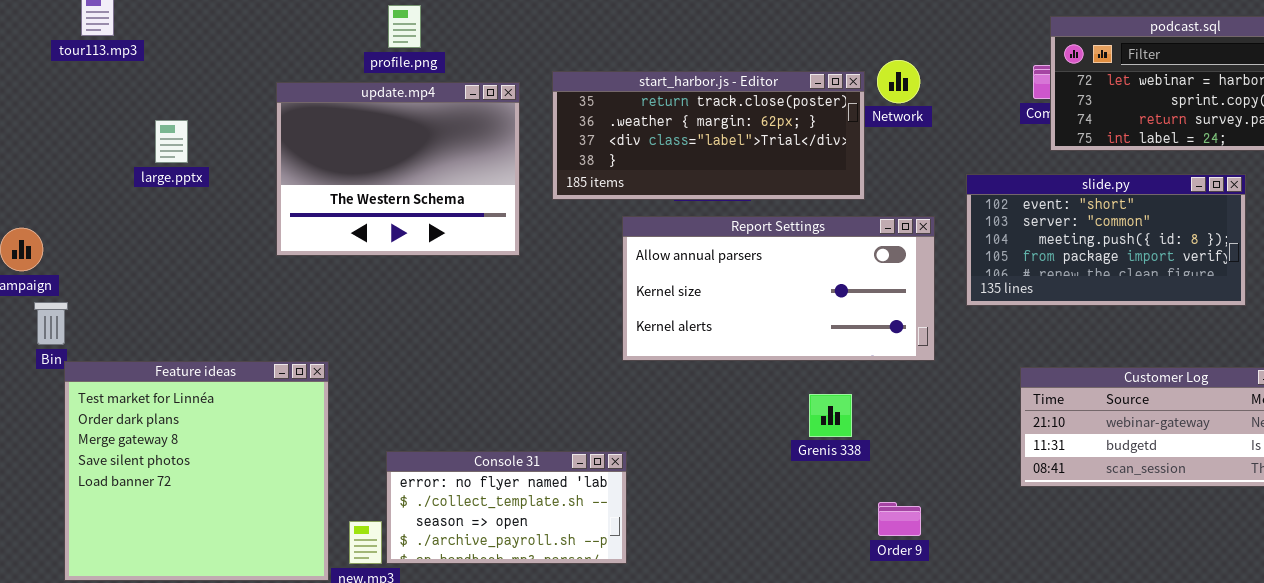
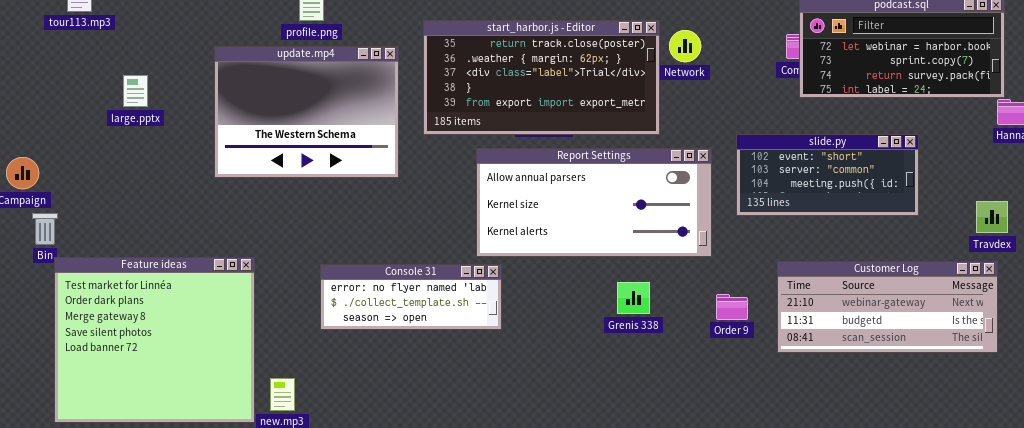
start_harbor.js - Editor: [552,71,865,200] -> [423,20,660,135], resized
slide.py: [966,174,1246,306] -> [736,134,919,216], resized
Console 31: [386,451,627,564] -> [320,264,502,330], moved, resized
Order 9: [878,502,921,536] -> [716,294,748,320], moved

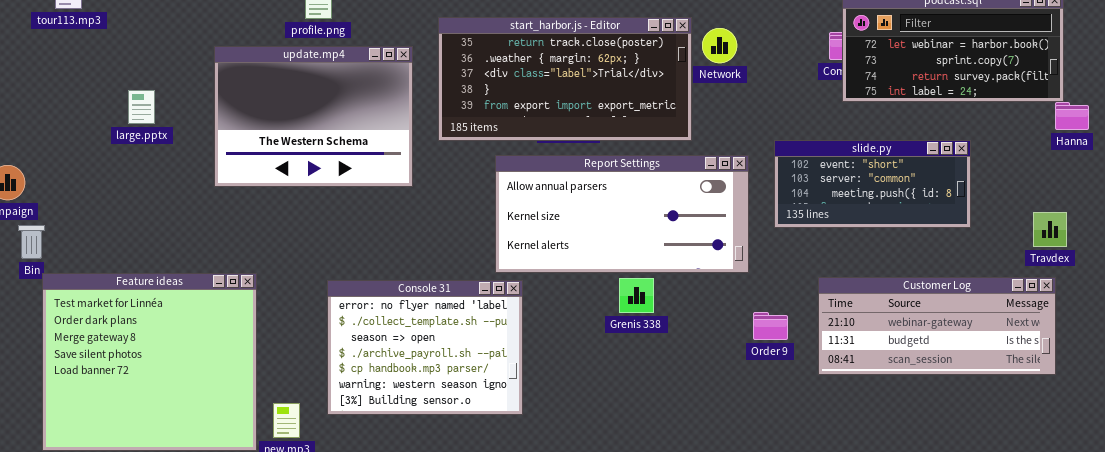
large.pptx: [123,75,148,107] -> [128,90,155,124], moved
Console 31: [320,264,502,330] -> [327,280,523,415], resized
Grenis 338: [617,282,650,314] -> [619,278,654,313], moved

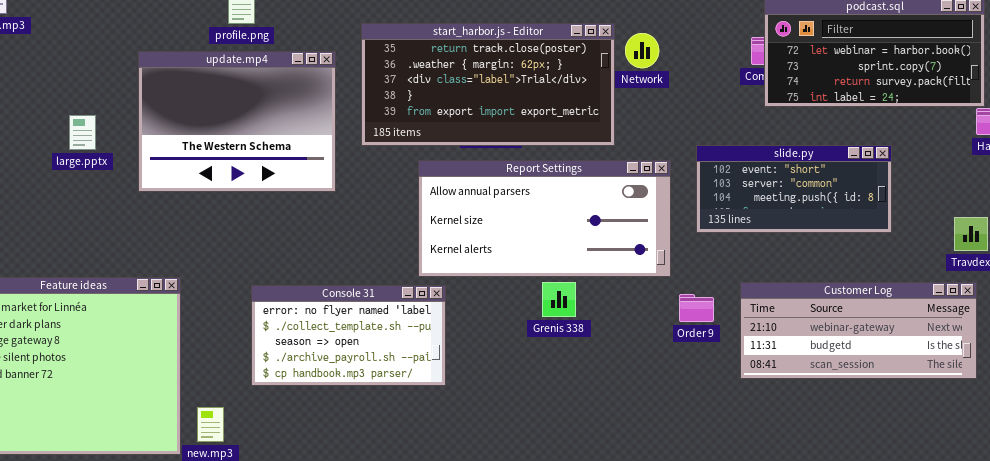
large.pptx: [128,90,155,124] -> [69,115,96,150], moved
Console 31: [327,280,523,415] -> [251,285,446,386], resized
Order 9: [753,312,788,340] -> [679,294,714,322], moved

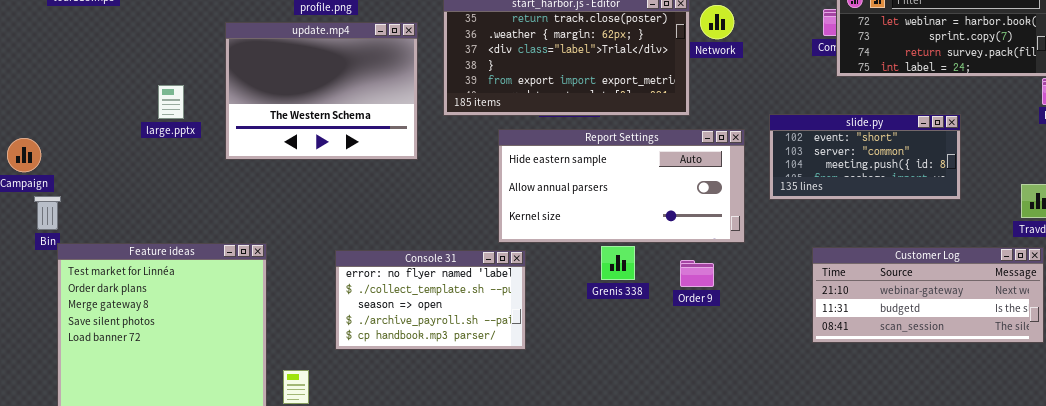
Report Settings: [418,160,671,277] -> [498,129,745,243], scrolled up 1 row
Grenis 338: [542,282,576,317] -> [601,246,635,280], moved
Order 9: [679,294,714,322] -> [680,260,714,287], moved

